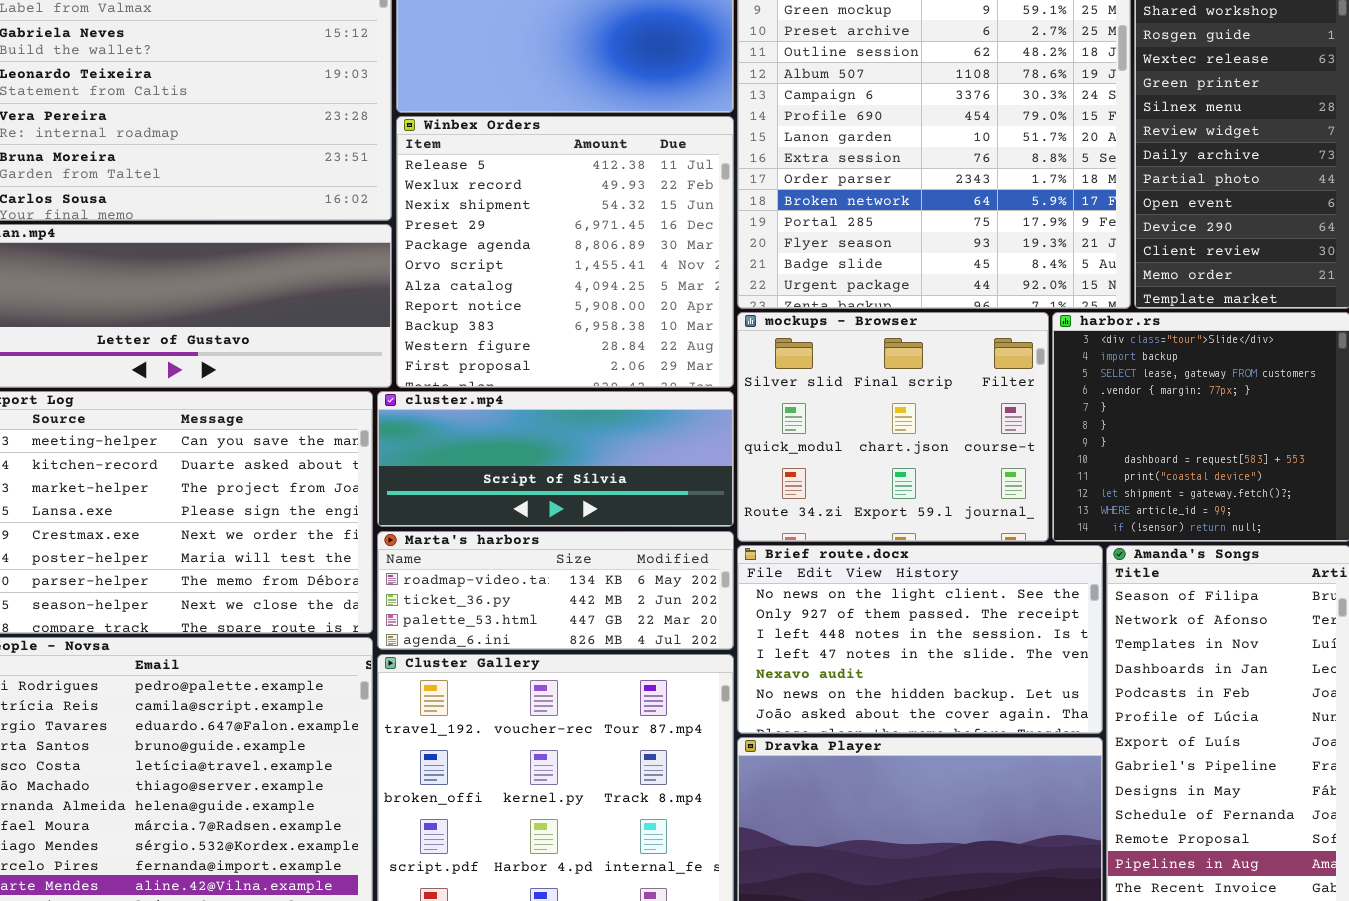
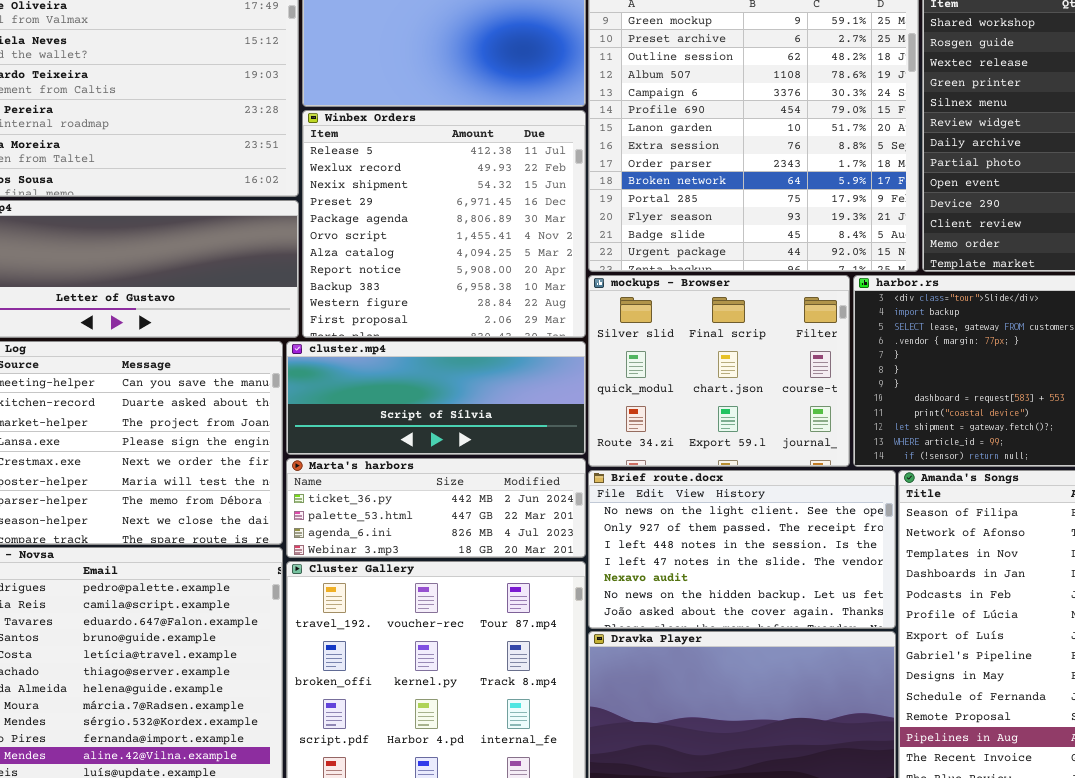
Marta's harbors: [377,531,734,650] -> [286,458,586,558], scrolled down 1 row

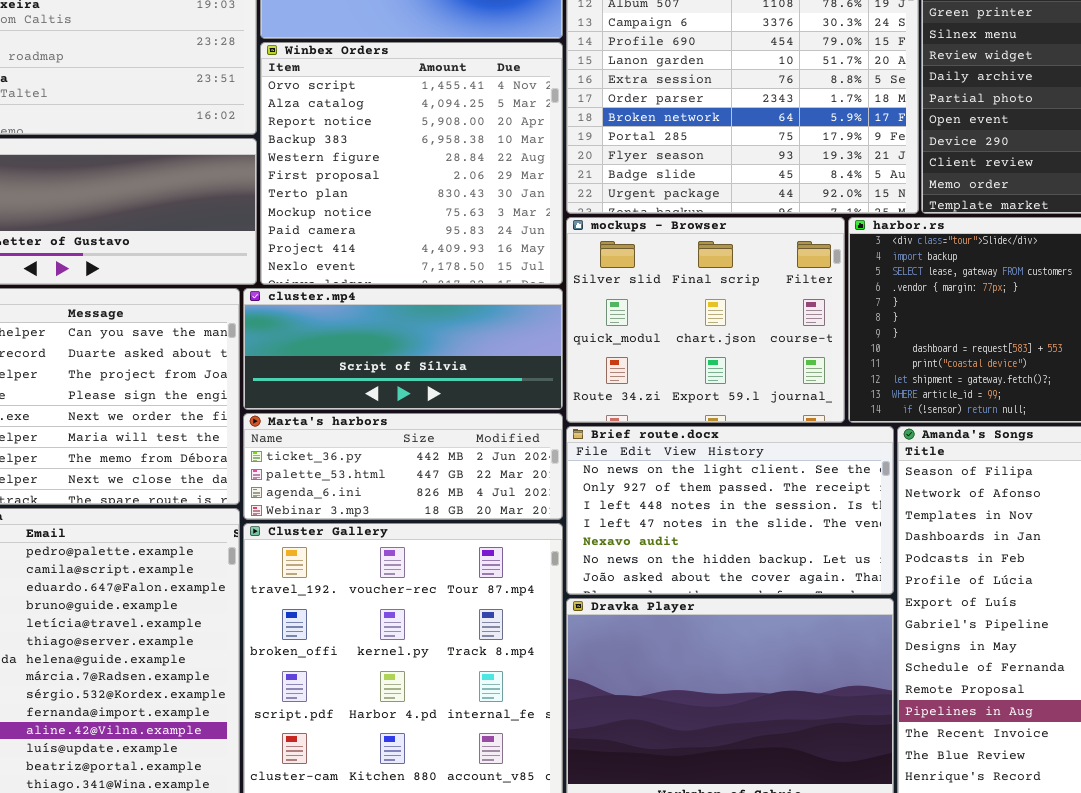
Winbex Orders: [302,110,586,338] -> [260,42,563,285], scrolled down 5 rows

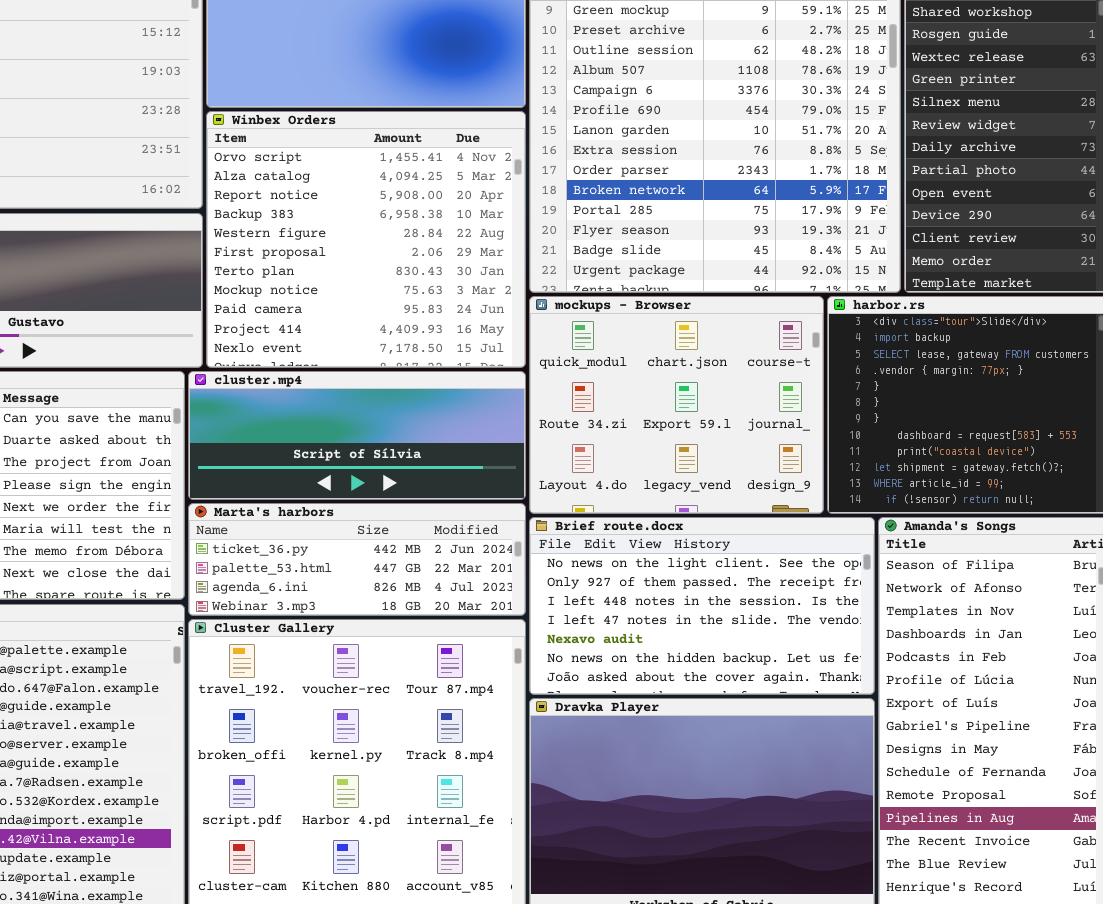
mockups - Browser: [566,217,845,423] -> [529,296,824,514], scrolled down 1 row

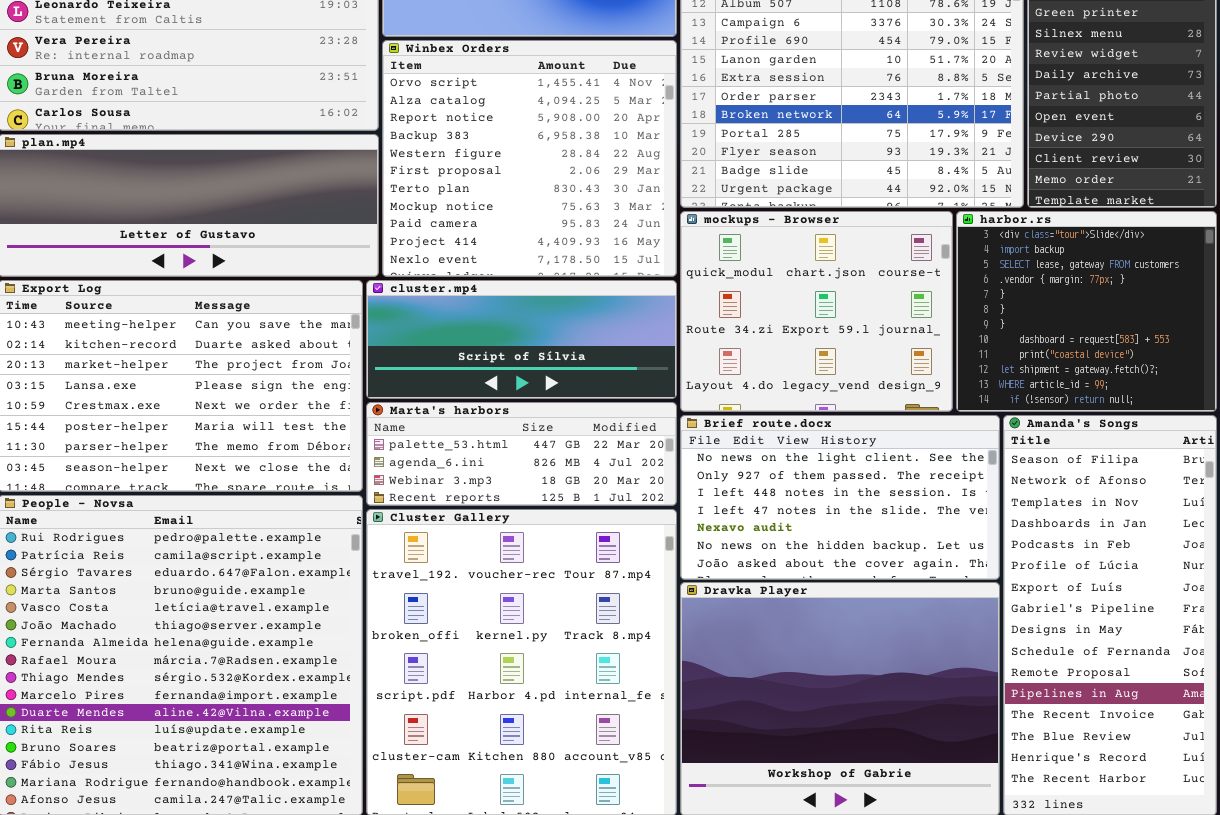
Marta's harbors: [188,503,526,616] -> [366,402,677,506], scrolled down 1 row

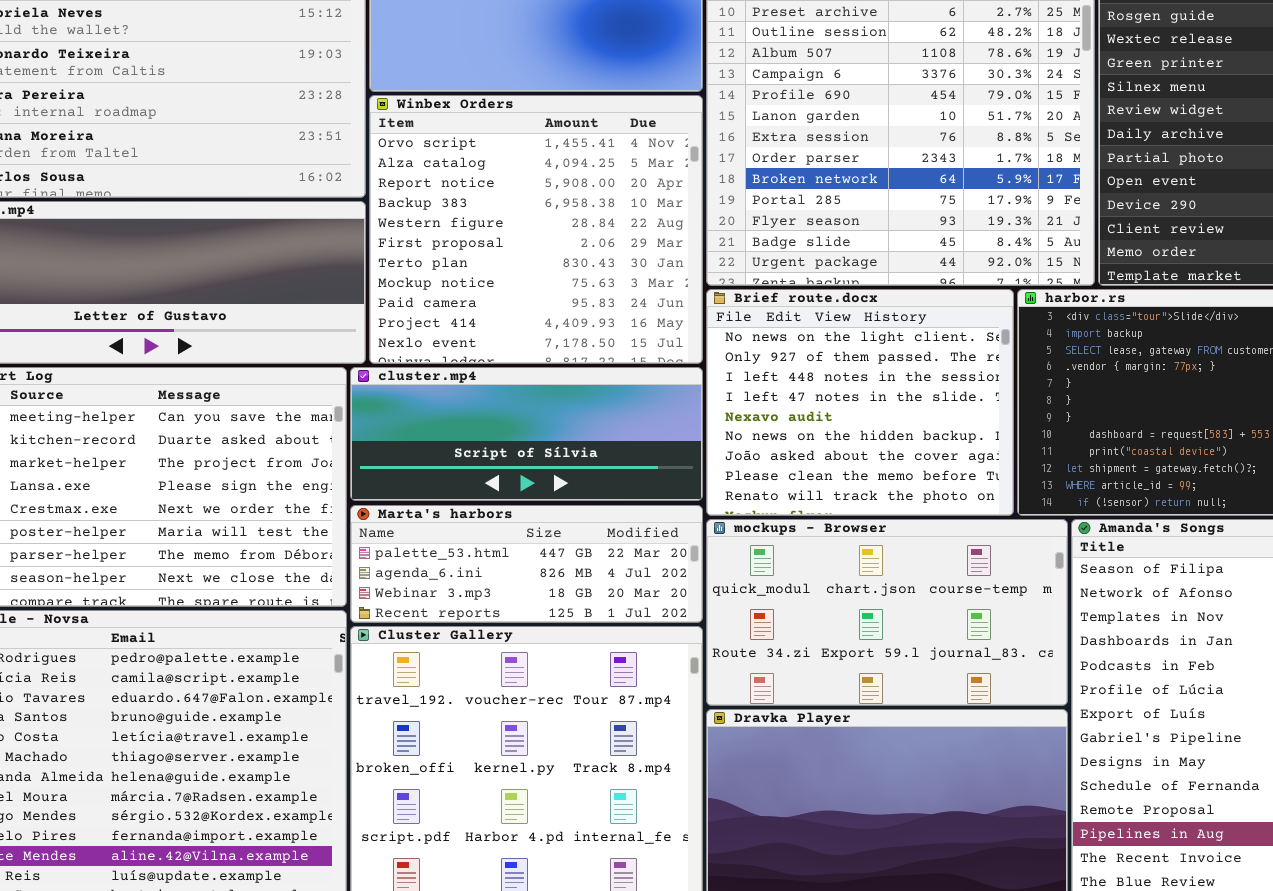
mockups - Browser: [680,211,953,412] -> [706,519,1068,706], moved, resized
Brief route.docx: [680,415,1000,580] -> [706,289,1014,516], moved, resized

